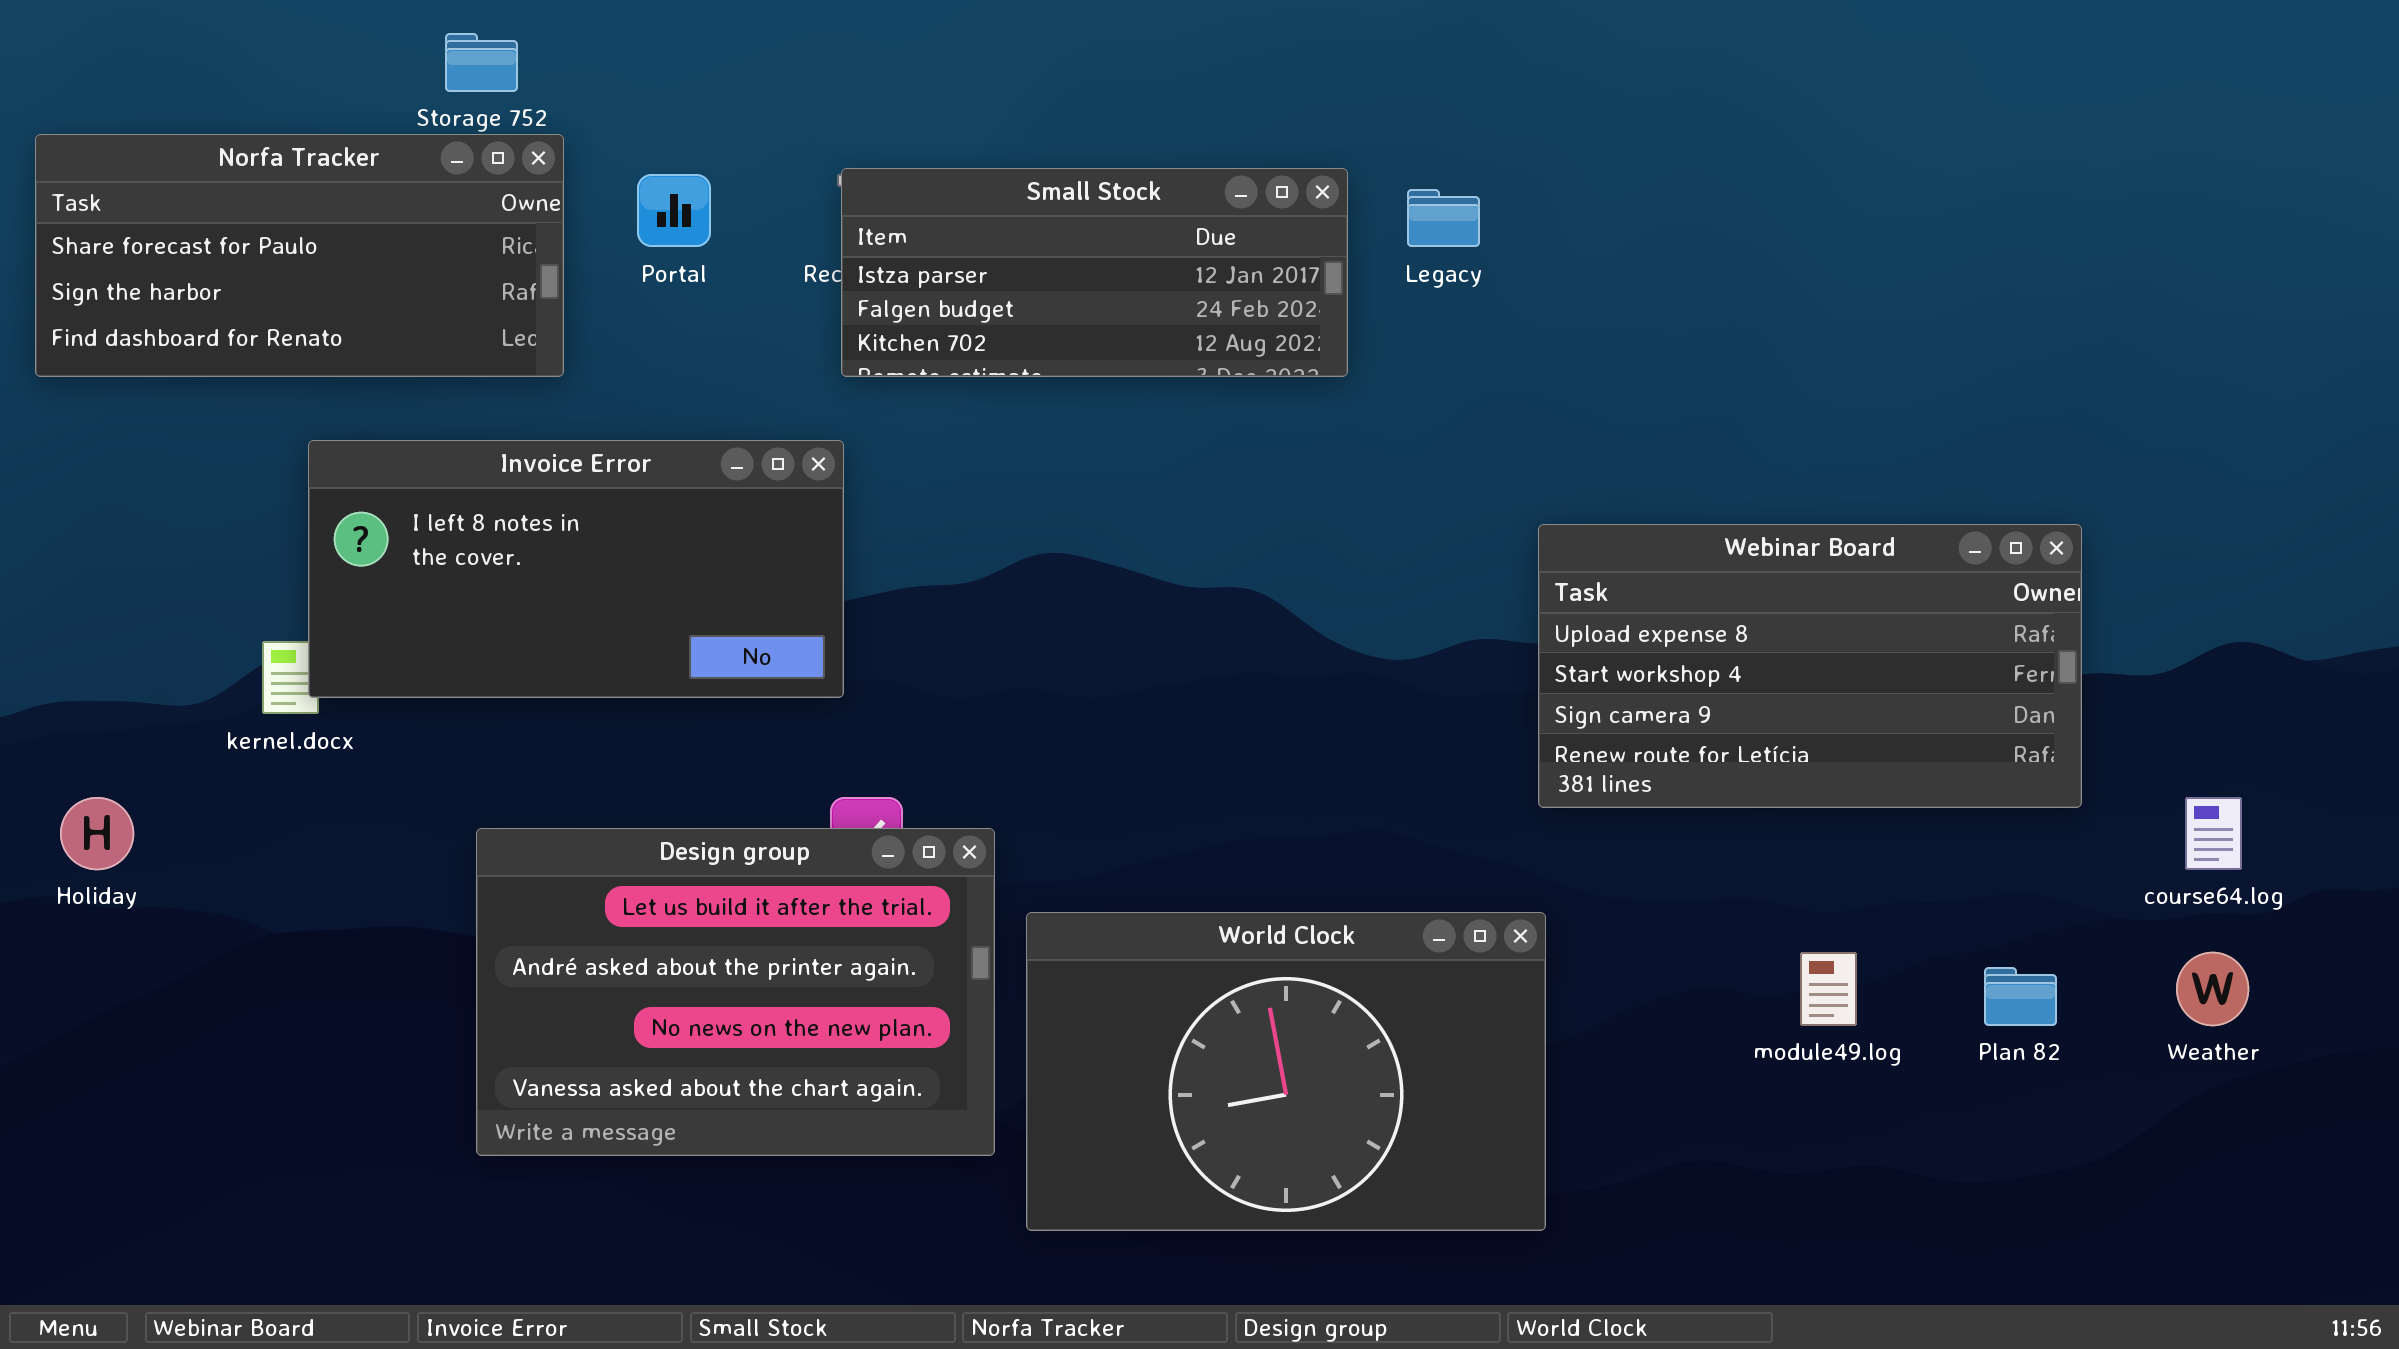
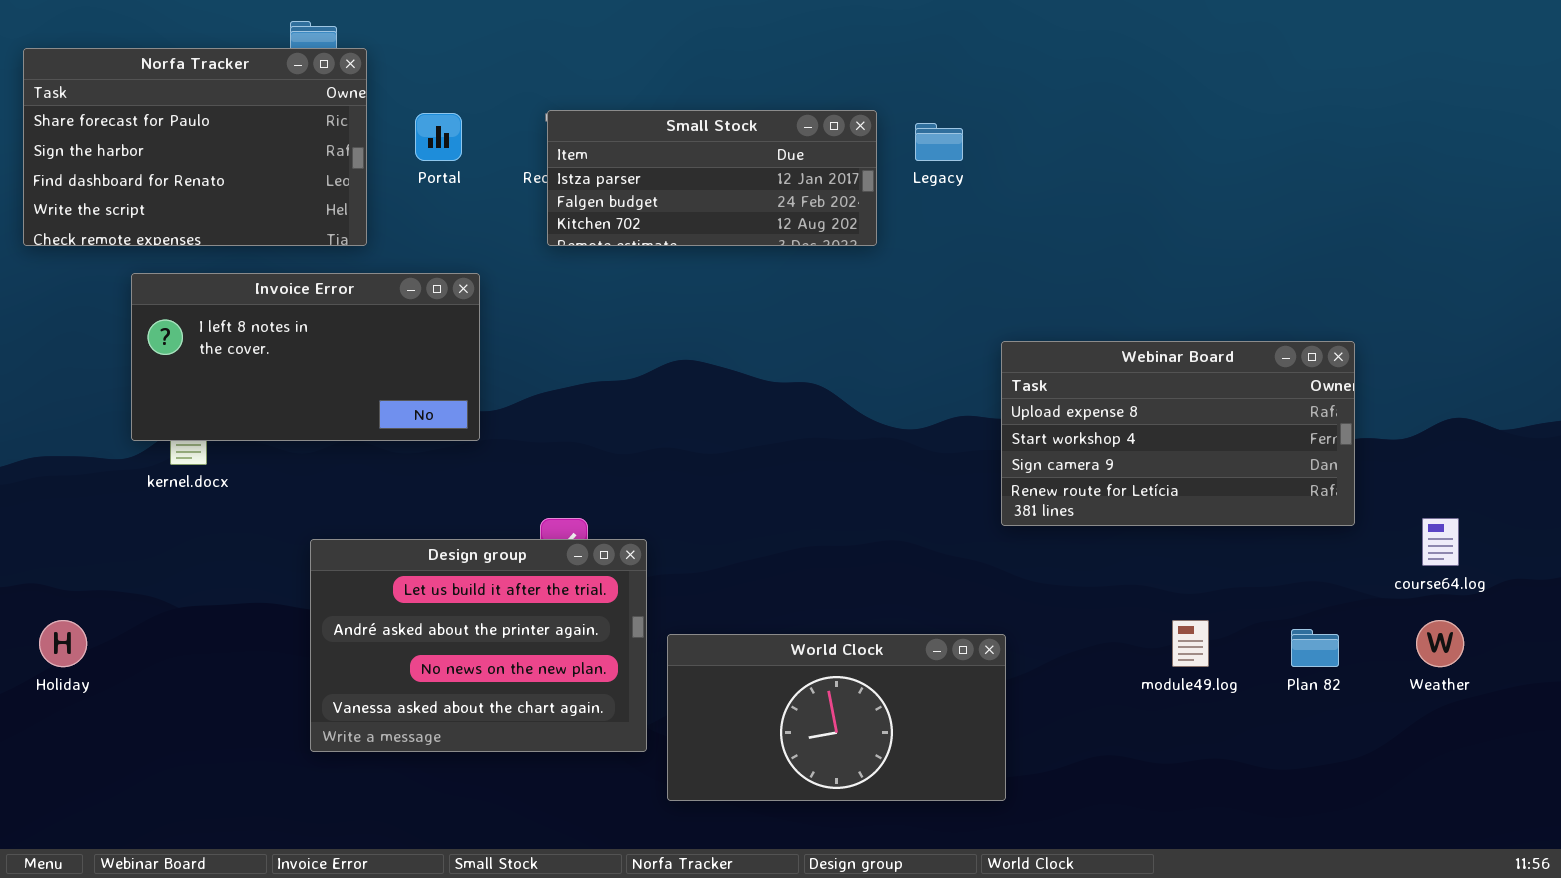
Norfa Tracker: [35,134,564,377] -> [23,48,367,246], resized
Invoice Error: [308,440,844,698] -> [131,273,480,441], moved
Holiday: [60,797,134,870] -> [39,620,87,667], moved
World Clock: [1026,912,1546,1231] -> [667,634,1006,801], resized

